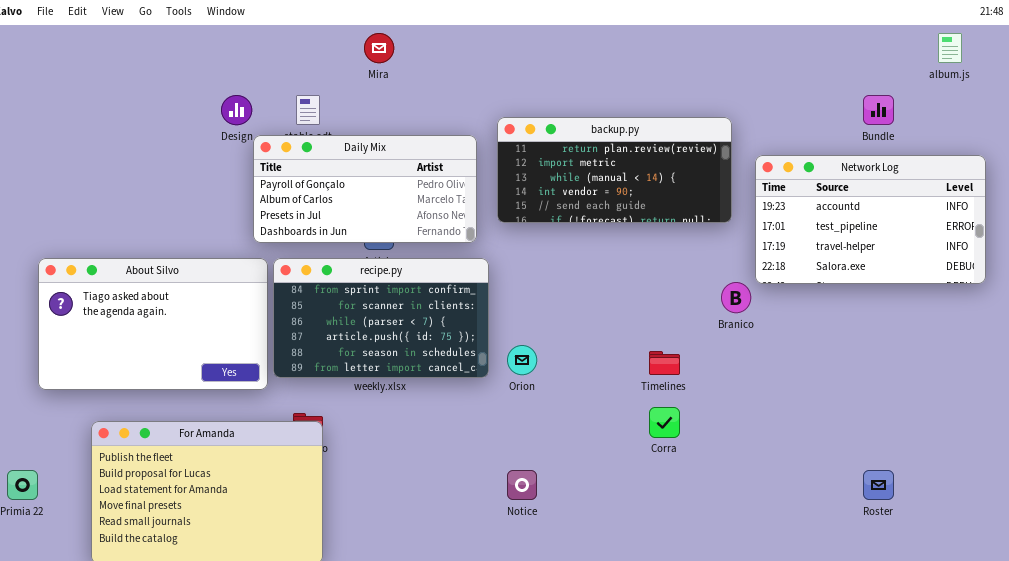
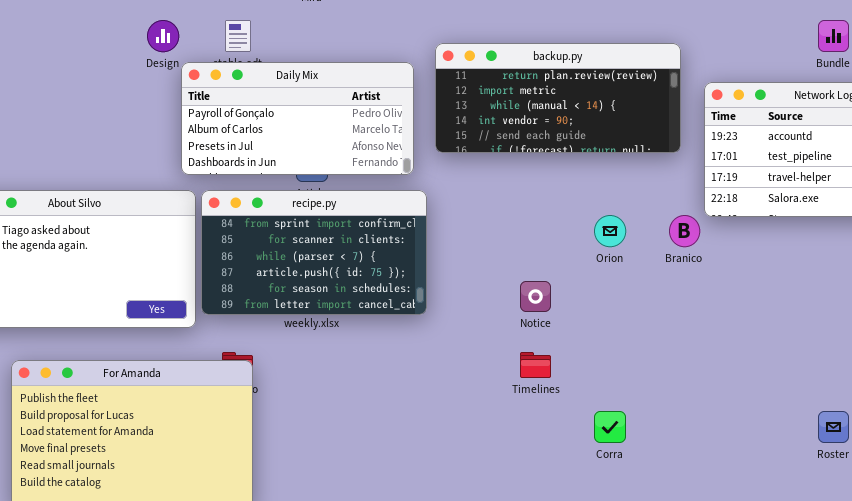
Orion: [507,345,537,375] -> [594,215,626,247], moved
Timelines: [649,351,680,375] -> [520,352,551,378], moved
Corra: [649,407,680,438] -> [594,411,626,443], moved
Notice: [507,470,537,500] -> [520,281,551,312], moved

